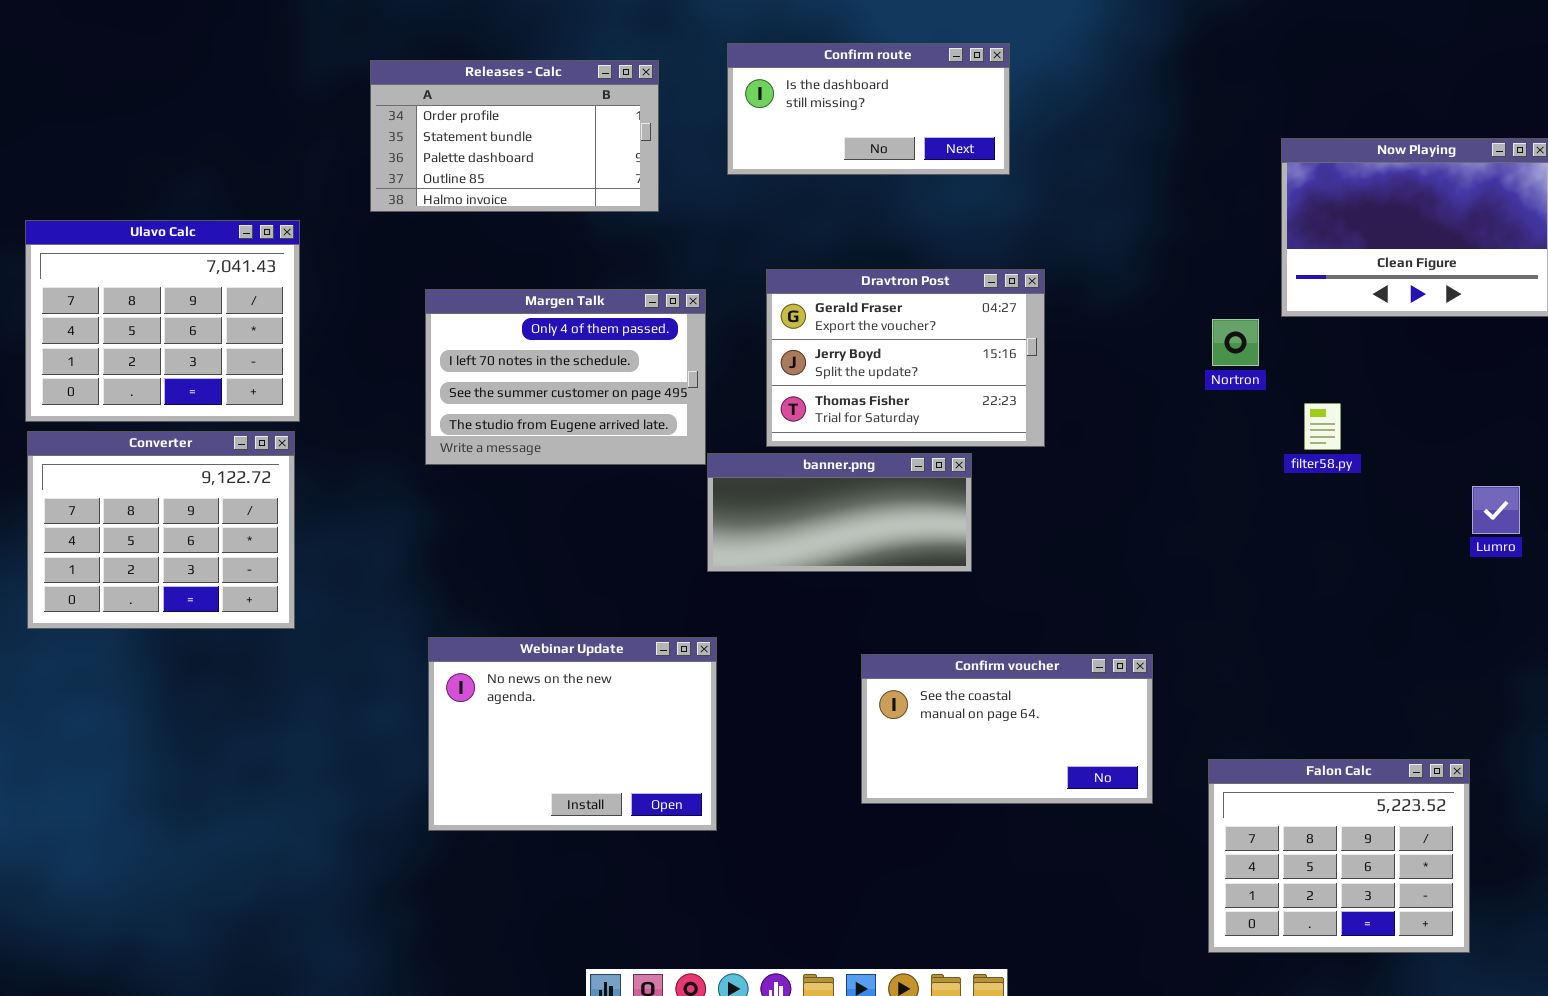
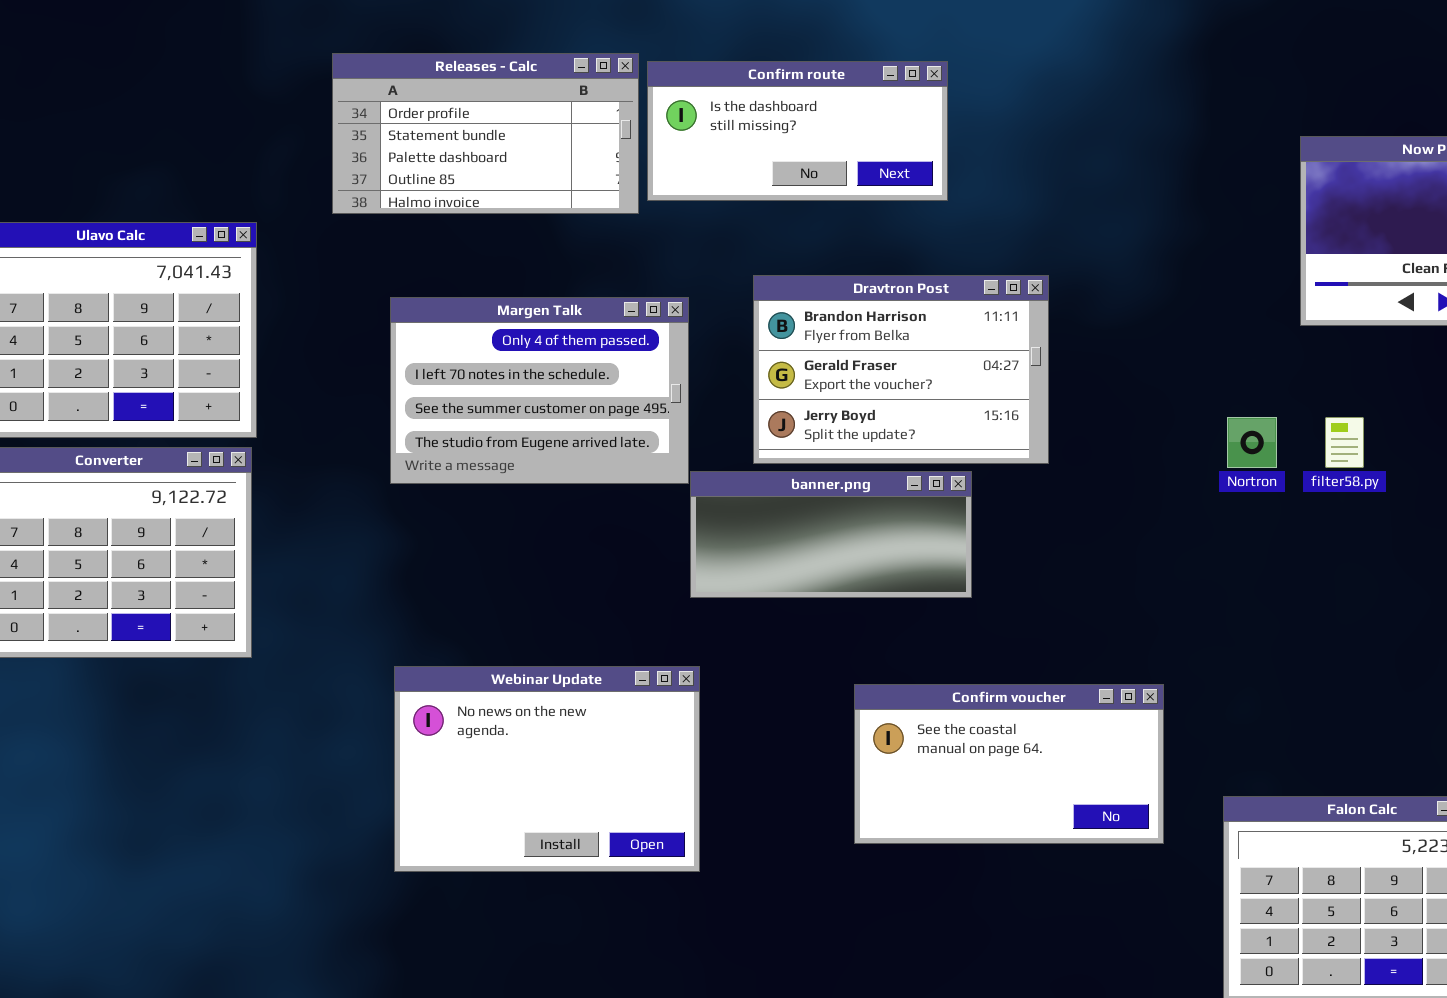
Confirm route: [727,43,1010,175] -> [647,61,948,201], moved
Dravtron Post: [766,269,1045,447] -> [753,275,1049,464], scrolled up 1 row
Nortron: [1212,319,1259,366] -> [1227,417,1277,468], moved

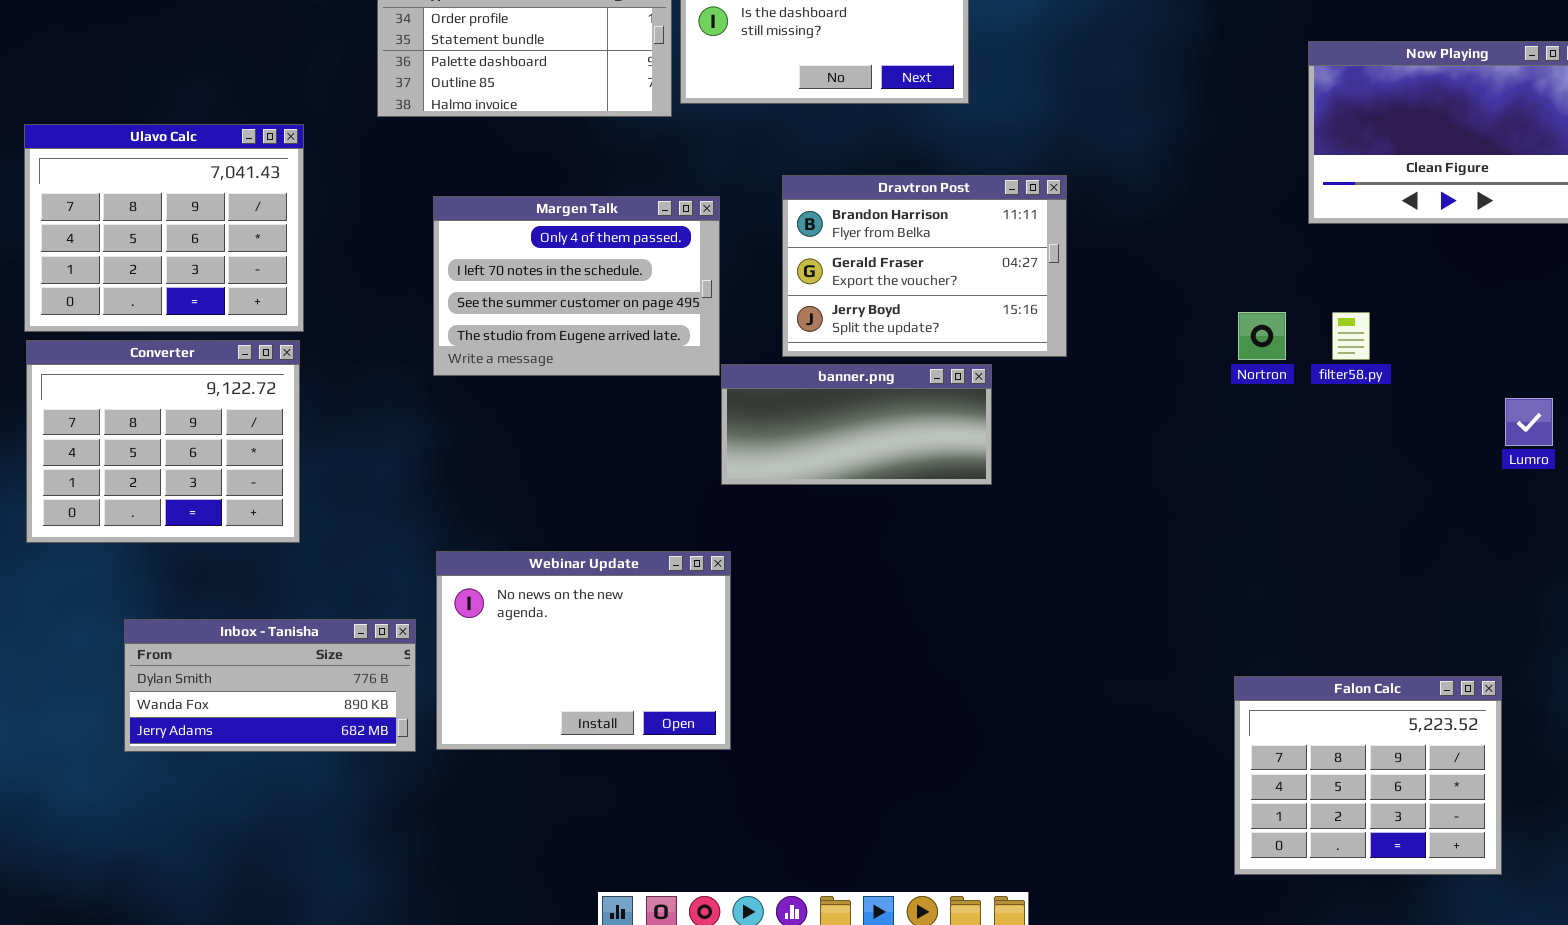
Confirm voucher: [854,684,1164,844] -> none, closed
Inbox - Tanisha: none -> [124,619,416,752], opened

